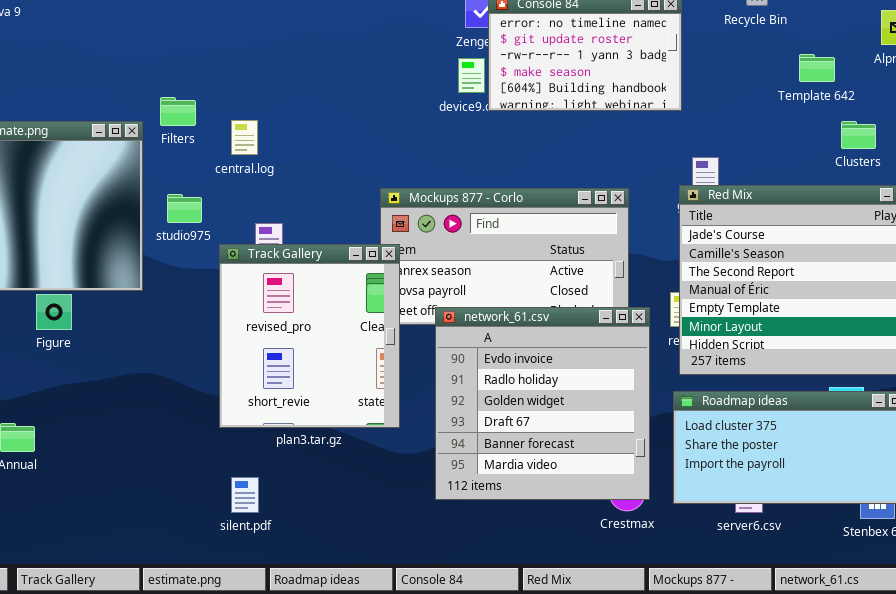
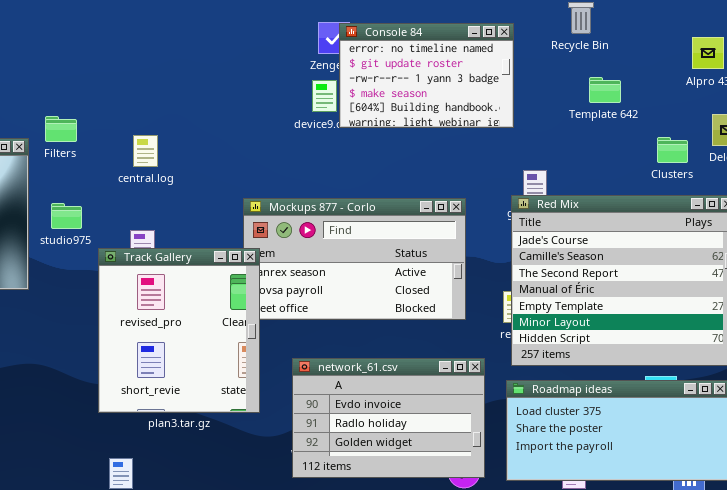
Template 642: [799,54,835,82] -> [589,77,621,103], moved
central.log: [231,120,258,155] -> [133,135,158,167], moved
network_61.csv: [435,307,650,500] -> [292,358,485,478], resized

